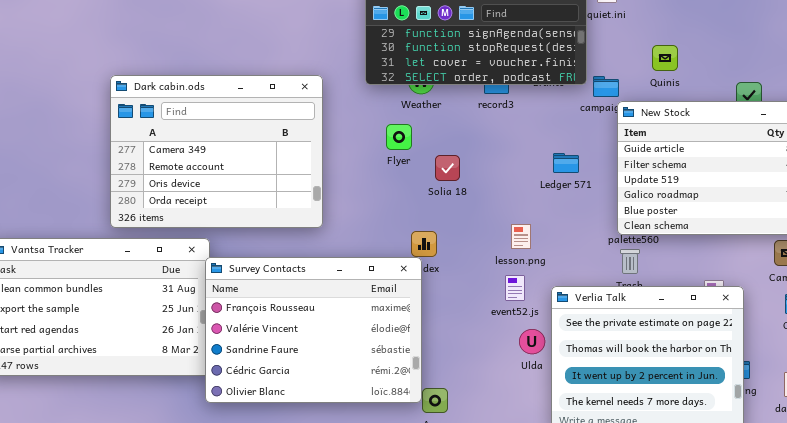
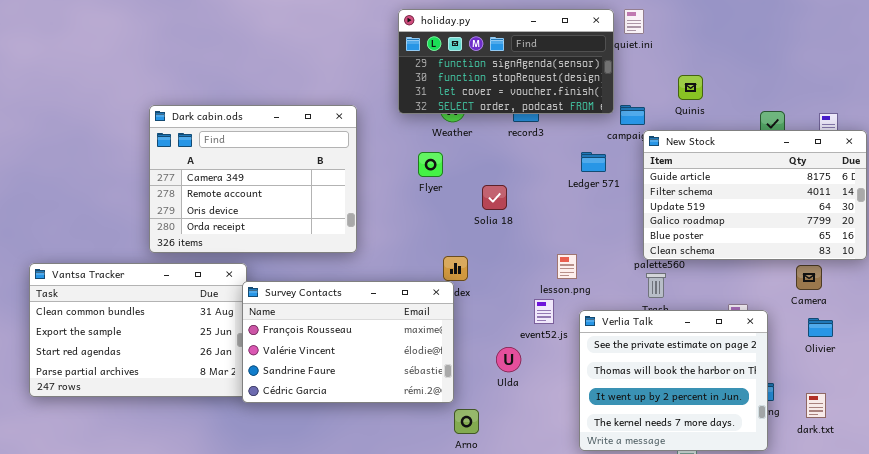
Ledger 571: [553,153,579,173] -> [581,152,606,172], moved
Solia 18: [435,155,460,181] -> [482,185,507,210], moved
lesson.png: [511,224,531,249] -> [557,254,577,279], moved
Survey Contacts: [205,257,422,403] -> [242,281,454,403], resized
Ulda: [519,329,545,354] -> [496,347,521,372], moved

